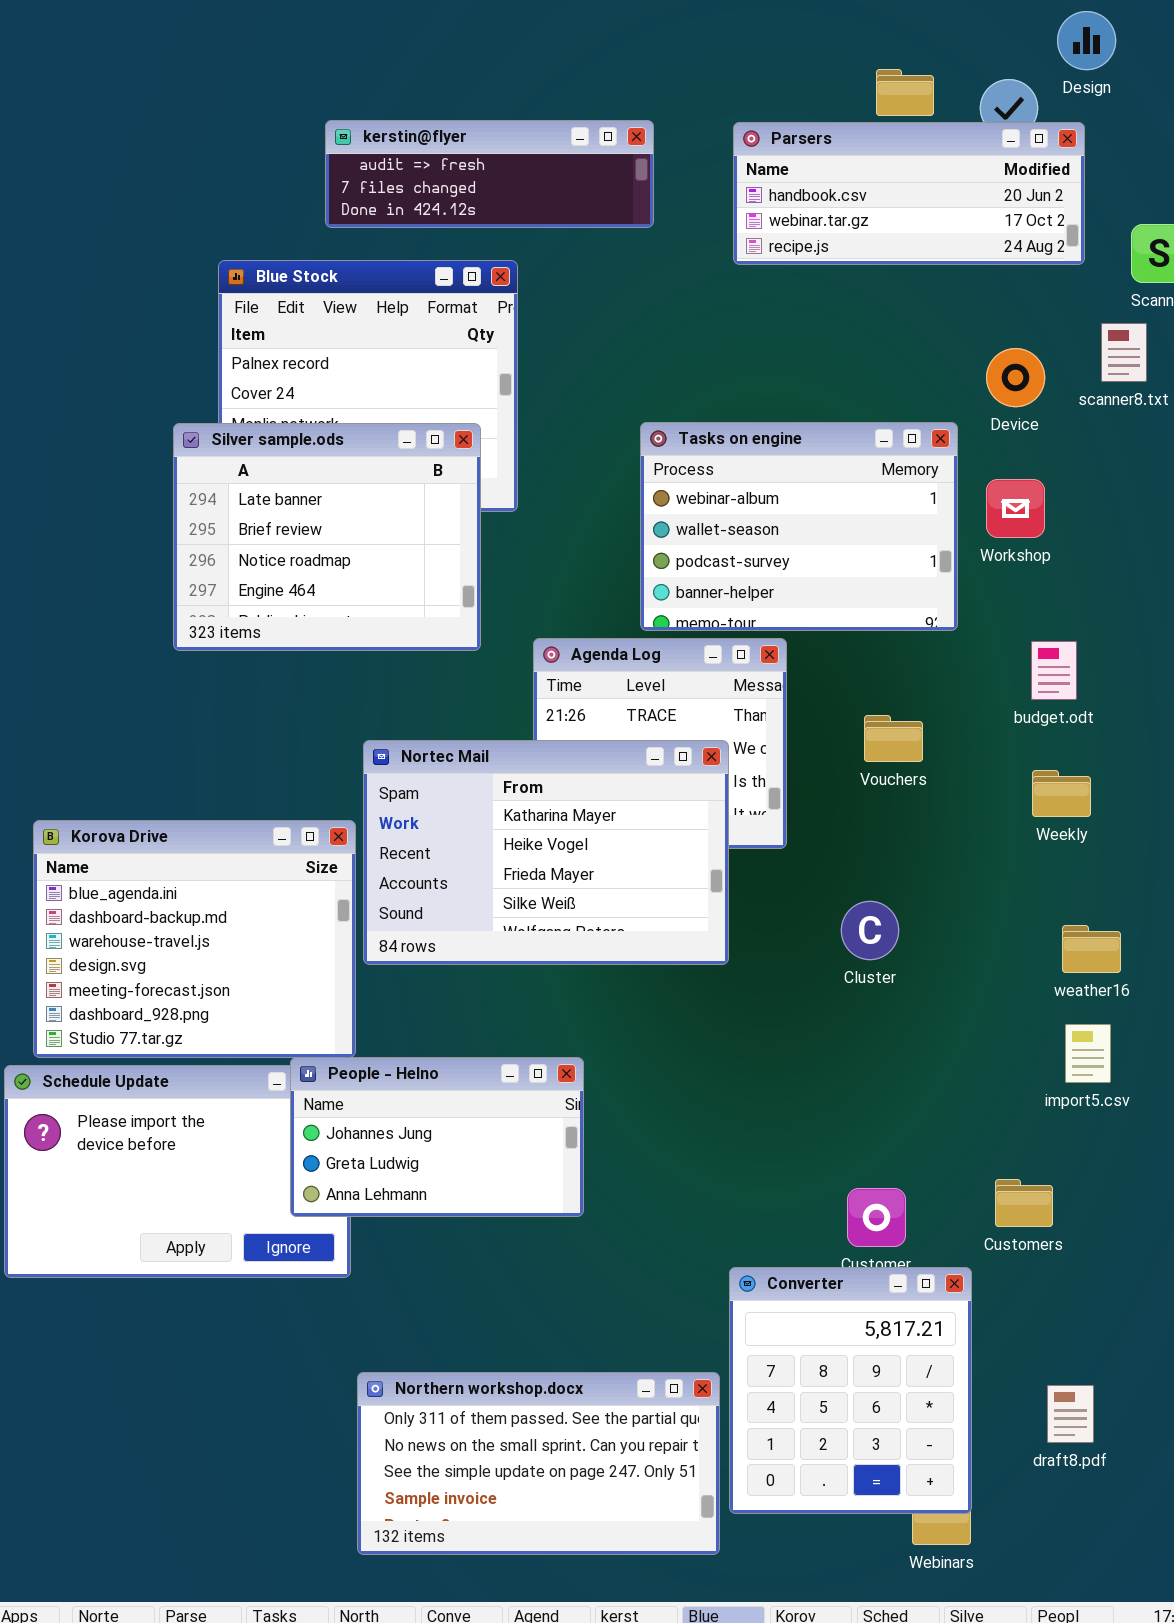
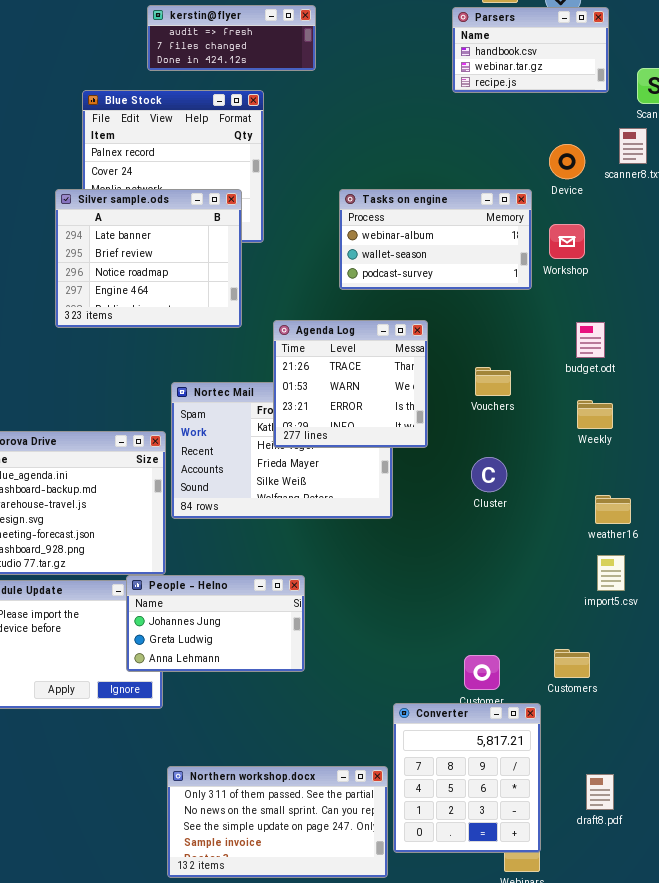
kerstin@flyer: [325,120,654,228] -> [147,5,316,71], resized
Parsers: [733,122,1085,265] -> [452,7,609,93], resized
Tasks on engine: [640,422,958,631] -> [339,189,532,290], resized
Agenda Log: [533,638,787,849] -> [273,320,428,448], raised
Cluster: [841,901,899,960] -> [471,457,507,492], moved

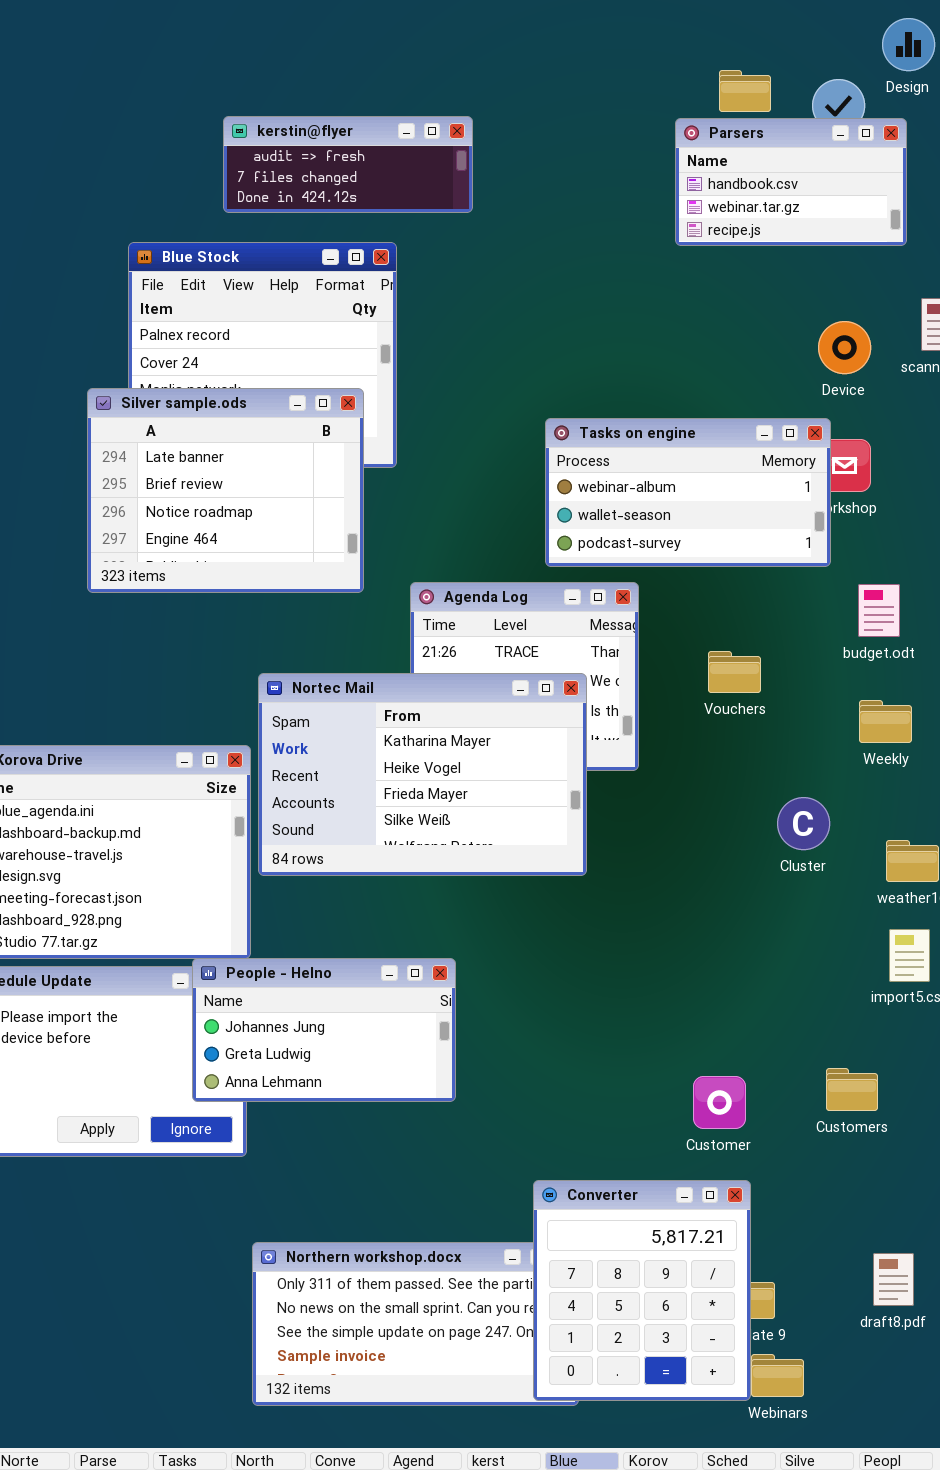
Tasks on engine: [339,189,532,290] -> [545,418,831,567], moved
Nortec Mail: [171,382,393,519] -> [258,673,587,876], raised
Cluster: [471,457,507,492] -> [777,797,830,850], moved
Converter: [393,703,541,853] -> [533,1180,751,1401], moved

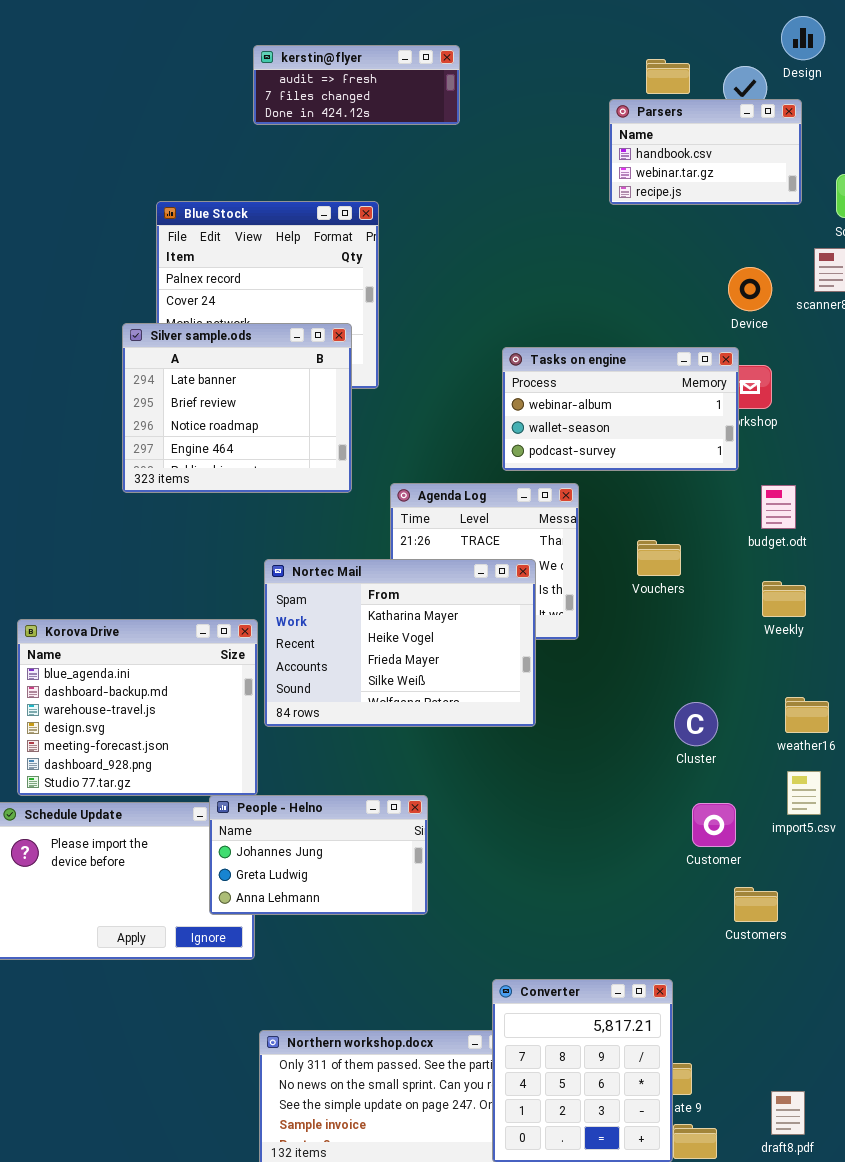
kerstin@flyer: [223,116,473,213] -> [253,45,460,125], moved
Cluster: [777,797,830,850] -> [674,702,718,746], moved
Customer: [693,1076,746,1129] -> [692,803,736,847], moved
draft8.pdf: [873,1253,914,1306] -> [771,1091,805,1135], moved

